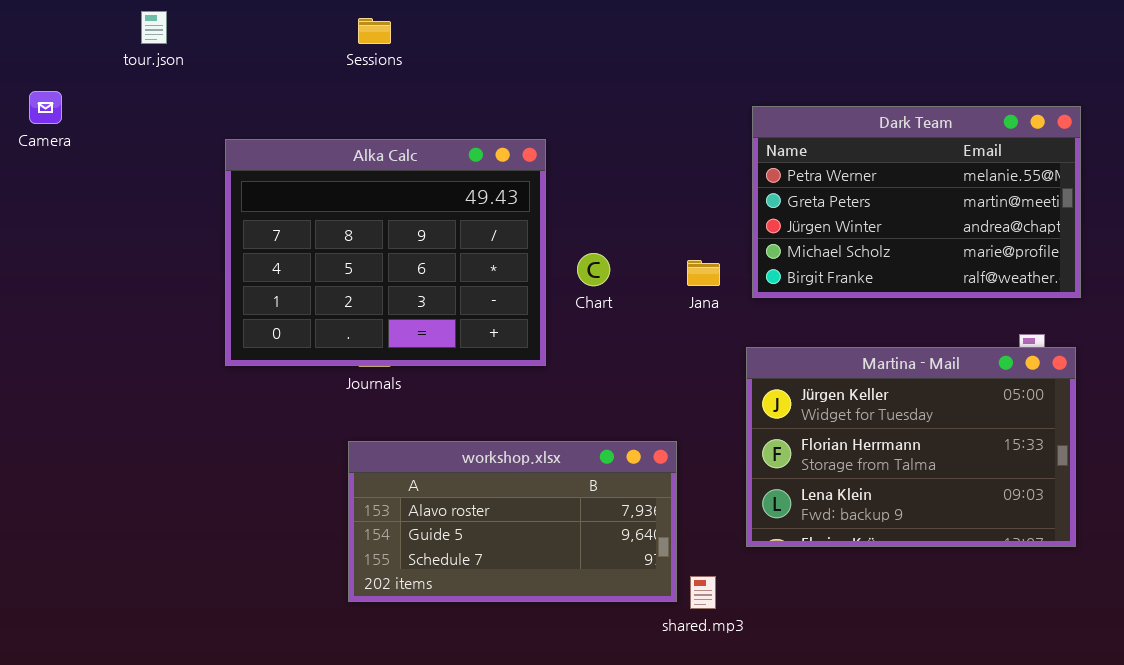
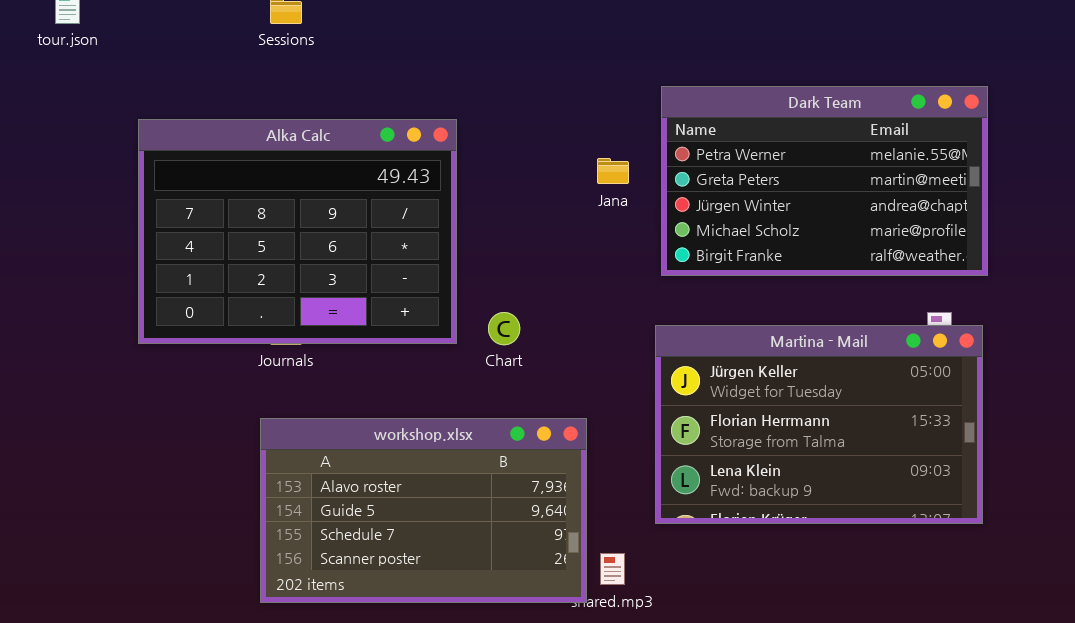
Chart: [577,253,610,286] -> [488,312,520,345], moved
Jana: [687,260,720,286] -> [597,158,629,184], moved
workshop.xlsx: [348,441,677,602] -> [260,418,587,603], resized

